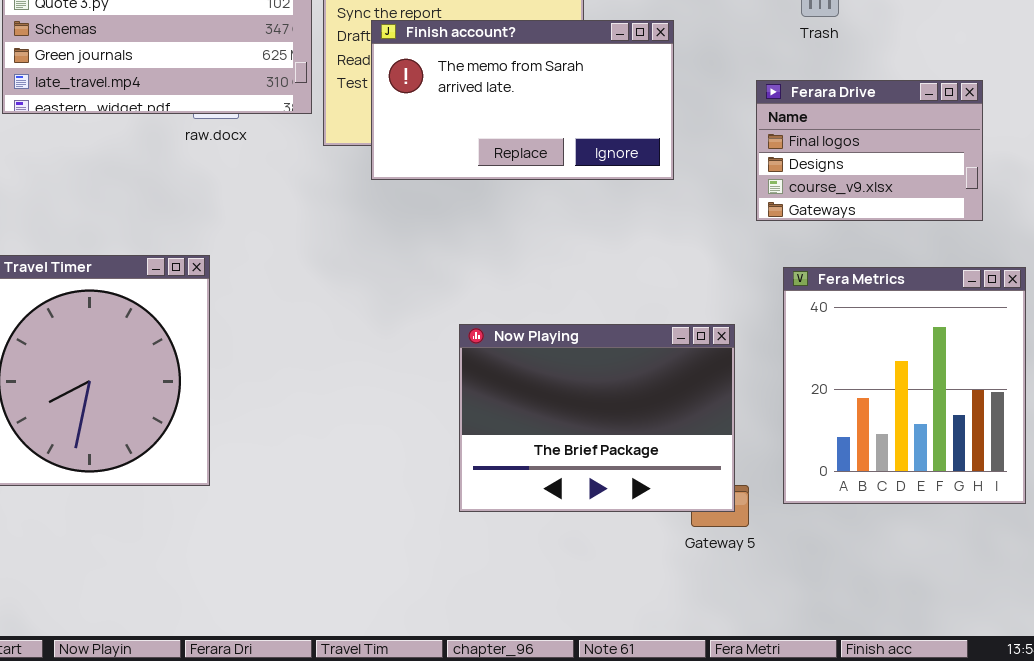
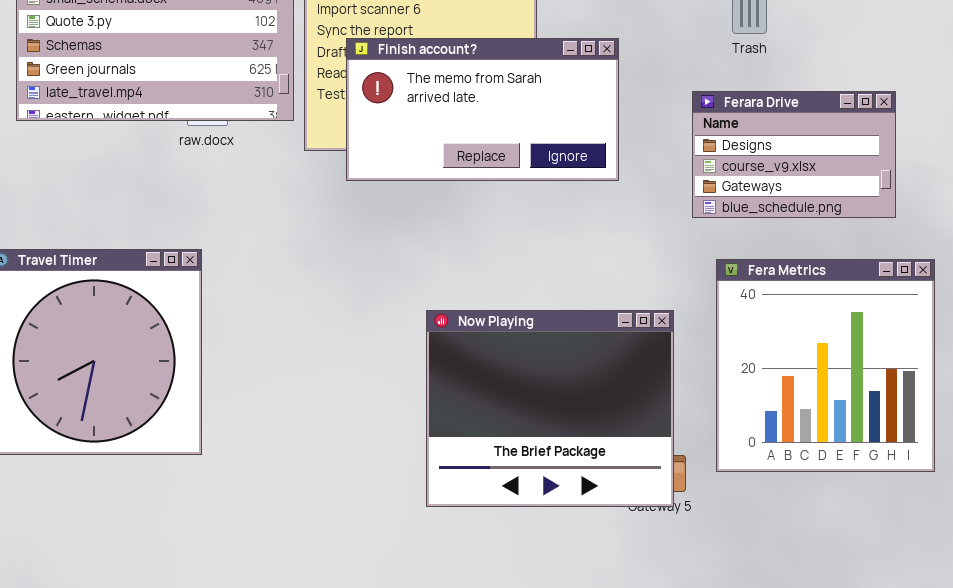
Ferara Drive: [756,80,983,221] -> [692,91,896,218], scrolled down 1 row
Now Playing: [459,324,735,512] -> [426,310,674,507], resized

